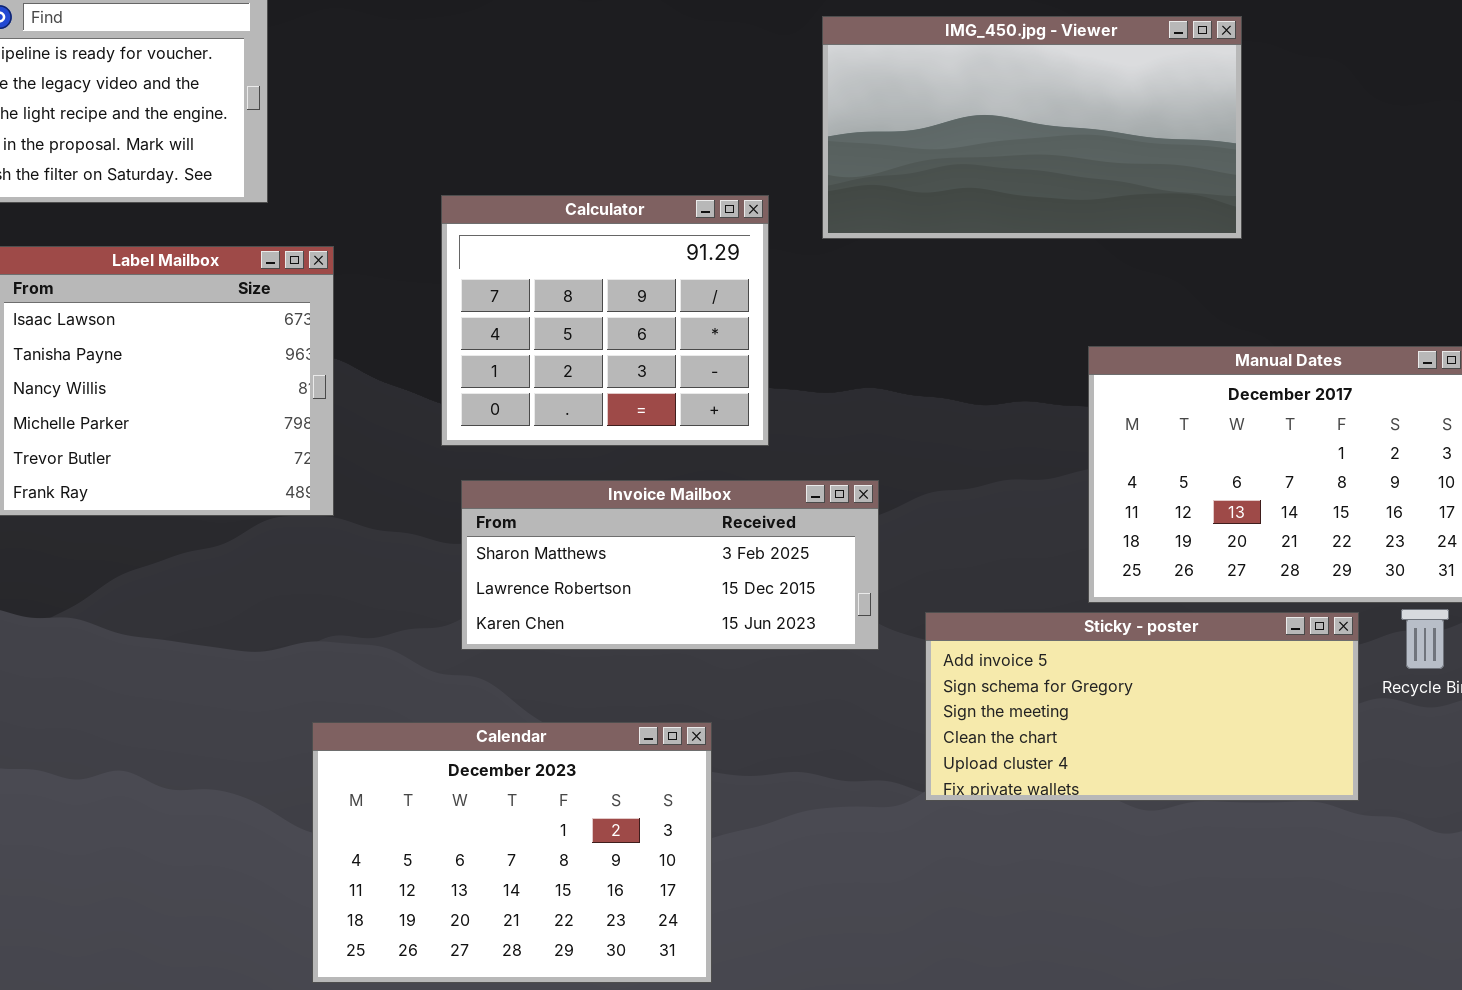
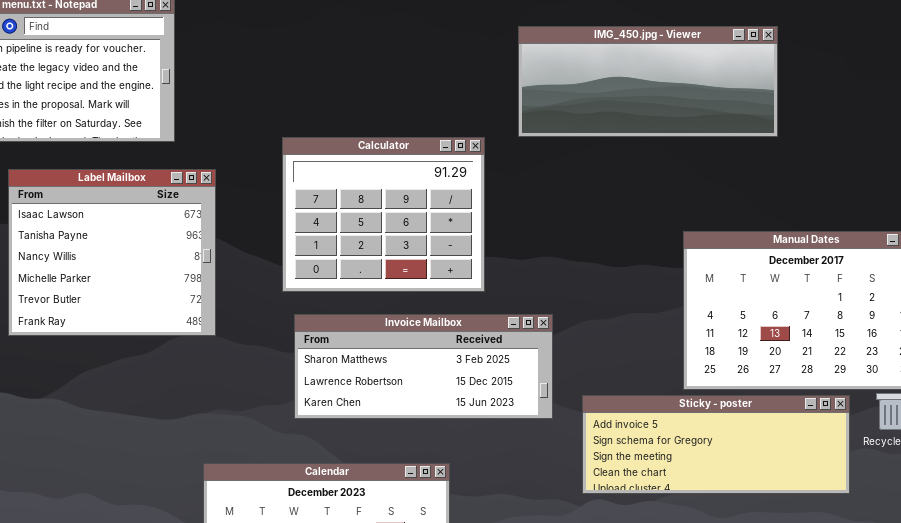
IMG_450.jpg - Viewer: [822,16,1242,239] -> [518,26,778,137], resized
Sticky - poster: [925,612,1359,801] -> [582,395,850,494], resized

